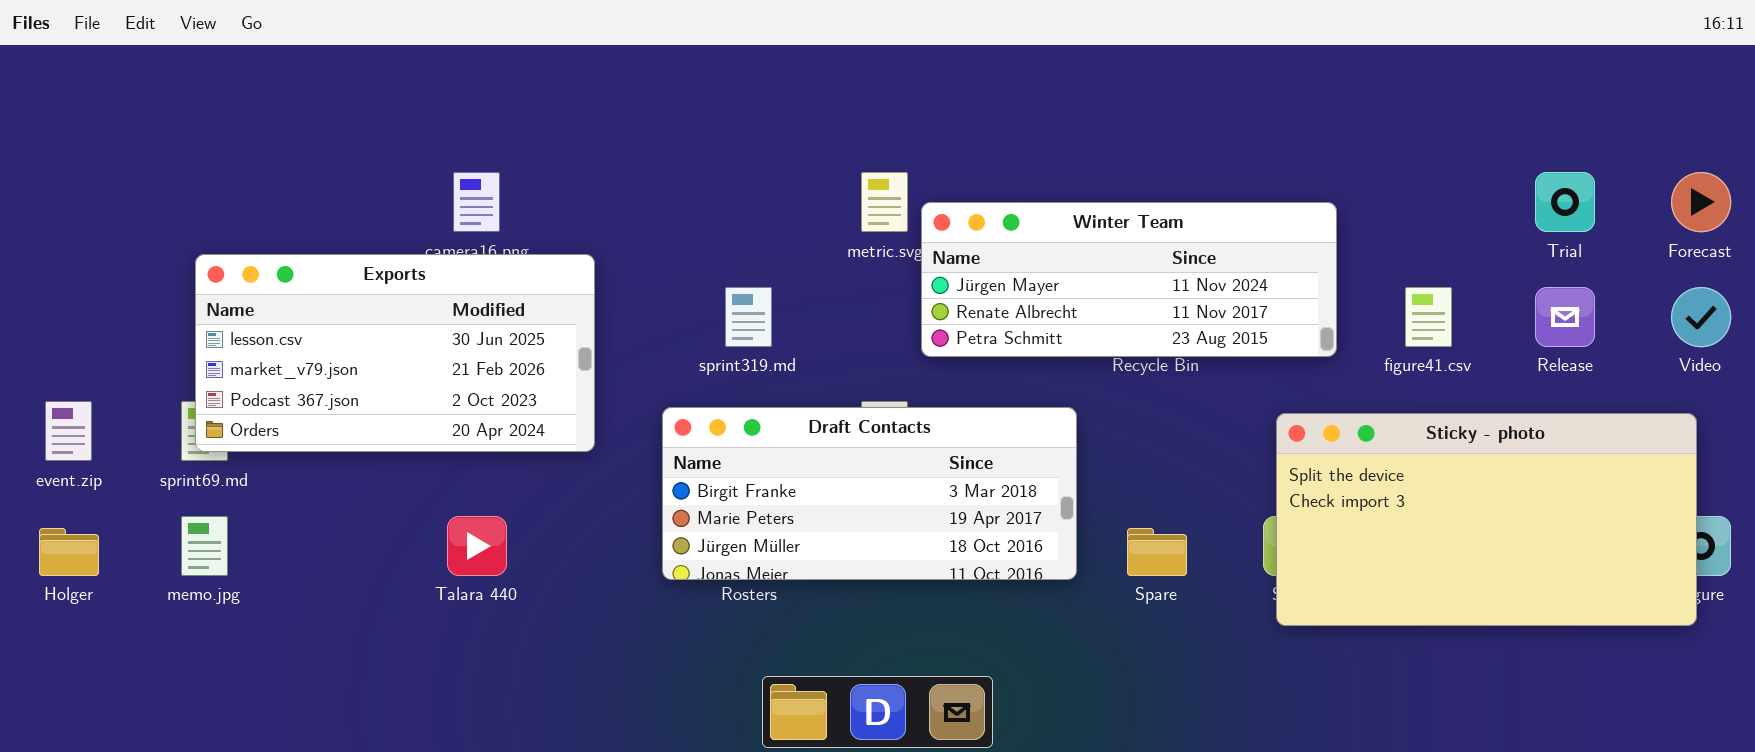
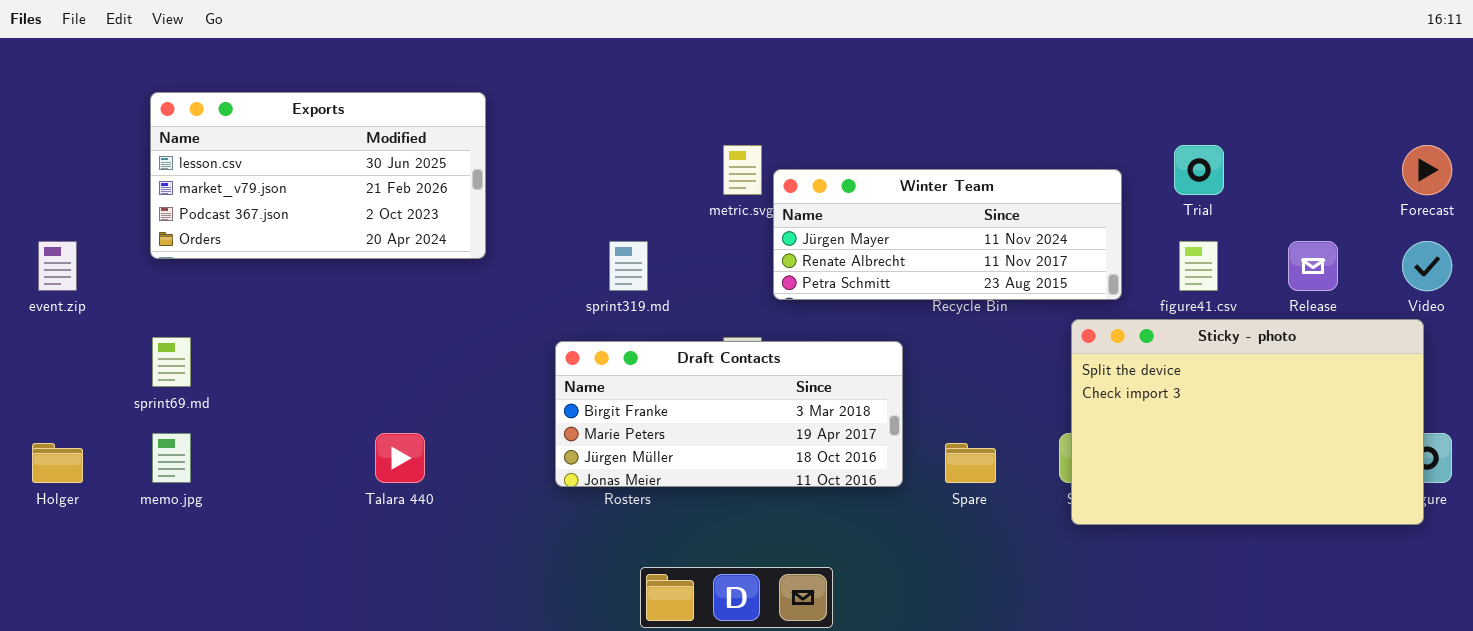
Trial: [1535,172,1595,232] -> [1174,145,1224,195], moved
Exports: [195,254,595,452] -> [150,92,486,259], moved
event.zip: [45,401,92,461] -> [38,241,77,291], moved
Sticky - photo: [1276,413,1697,626] -> [1071,319,1424,525], resized

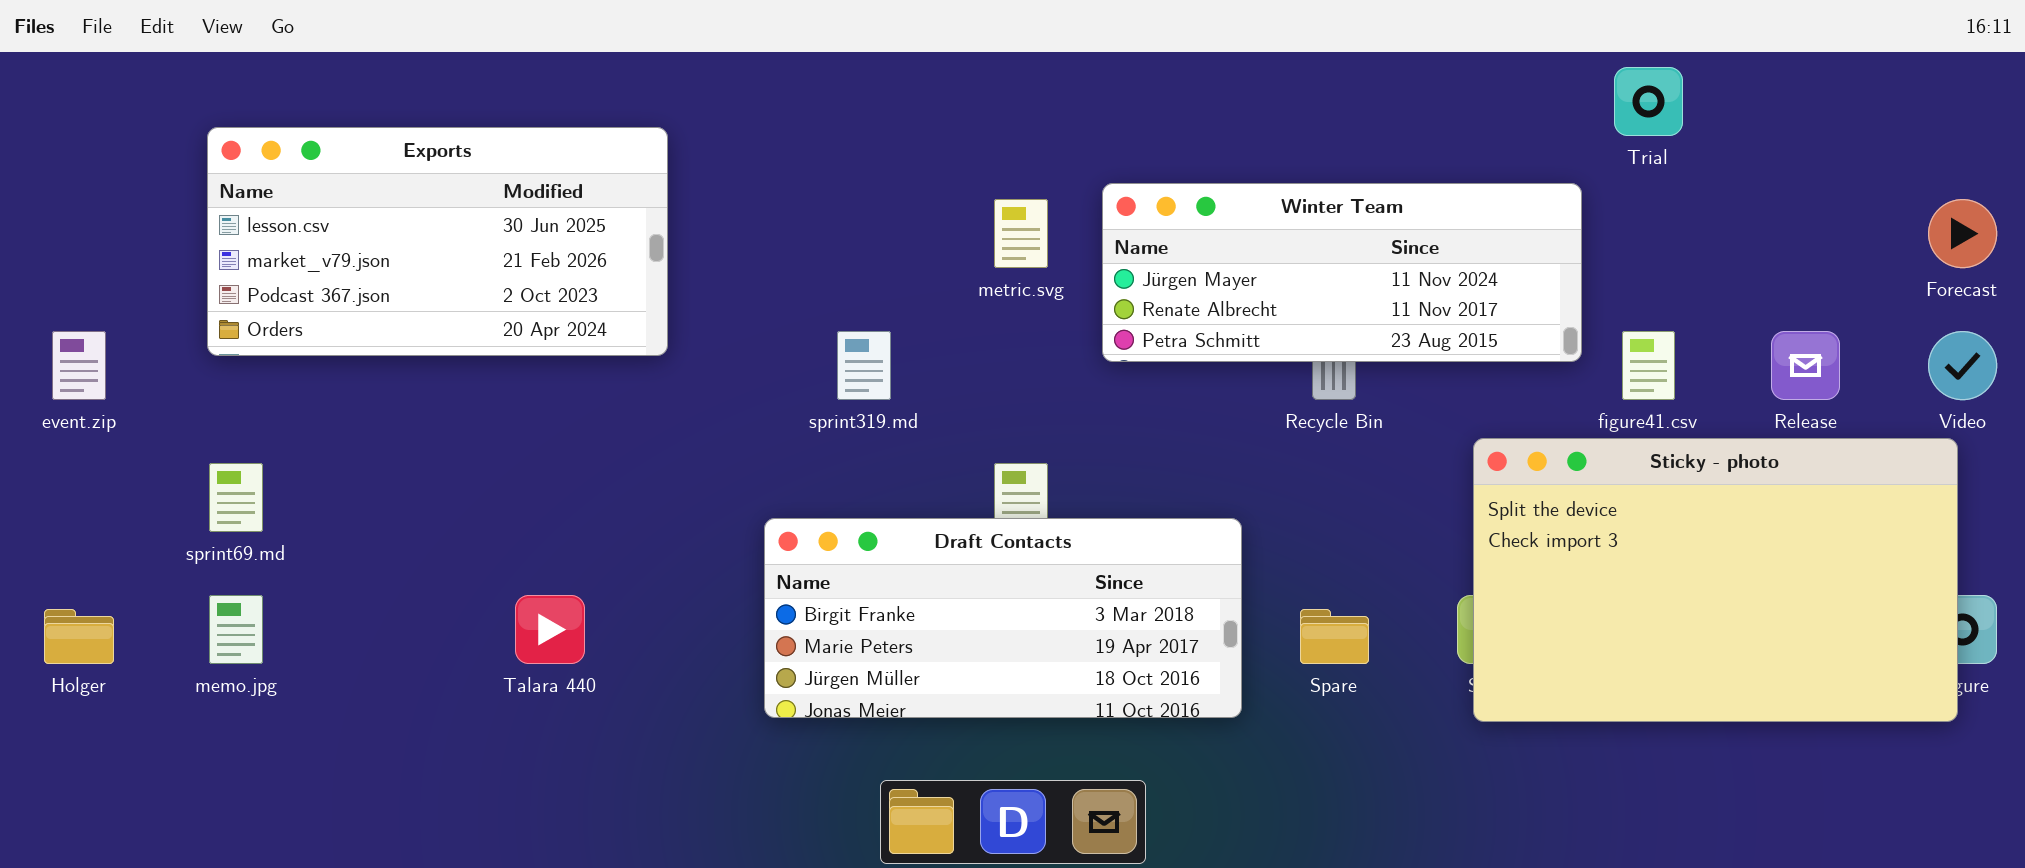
Trial: [1174,145,1224,195] -> [1614,67,1683,136], moved
Winter Team: [773,169,1122,300] -> [1102,183,1582,362], moved
Draft Contacts: [555,341,903,487] -> [764,518,1242,718], moved

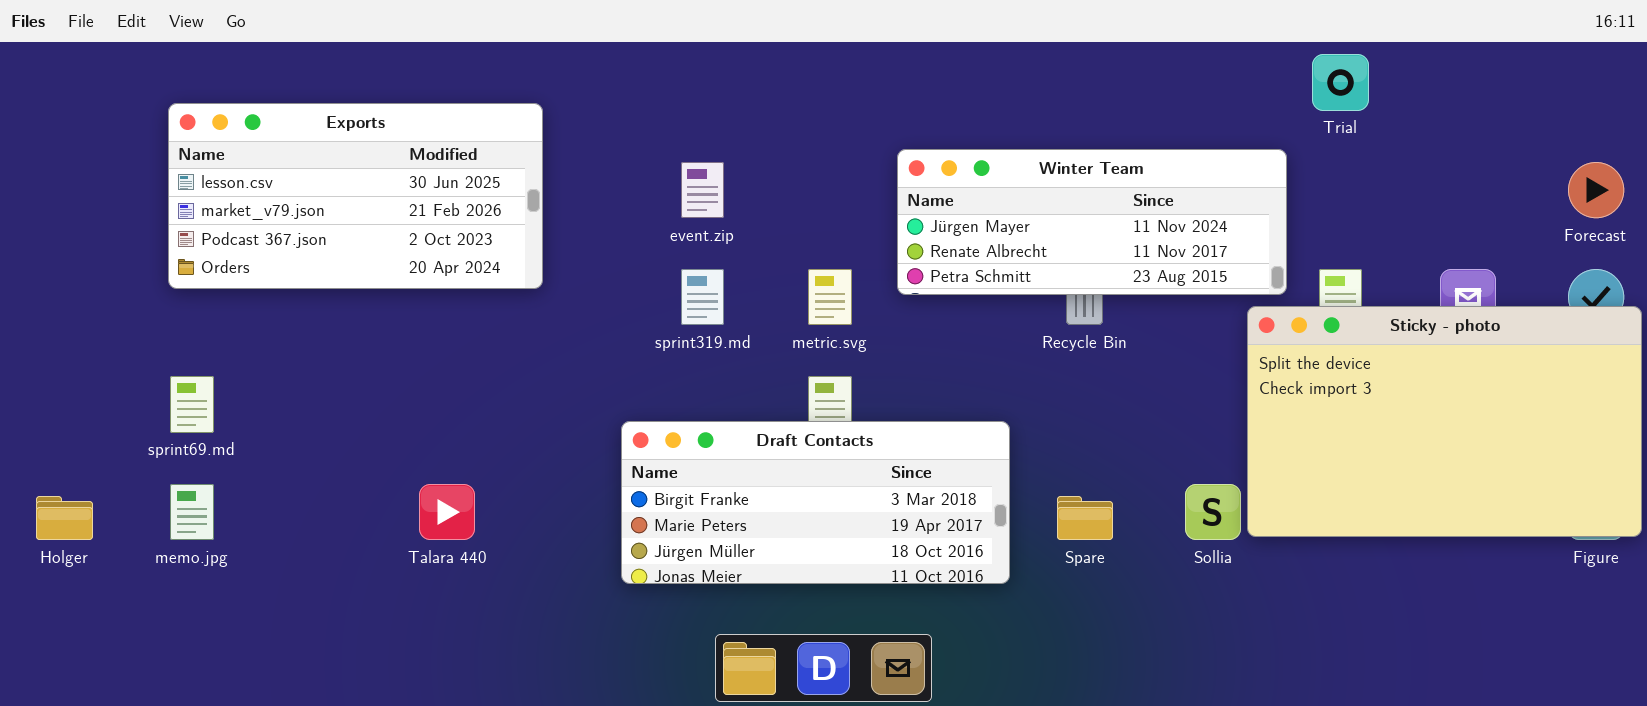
metric.svg: [994,199,1048,268] -> [808,269,852,325], moved
event.zip: [52,331,106,400] -> [681,162,724,218], moved
Sticky - photo: [1473,438,1958,722] -> [1247,306,1642,537], moved

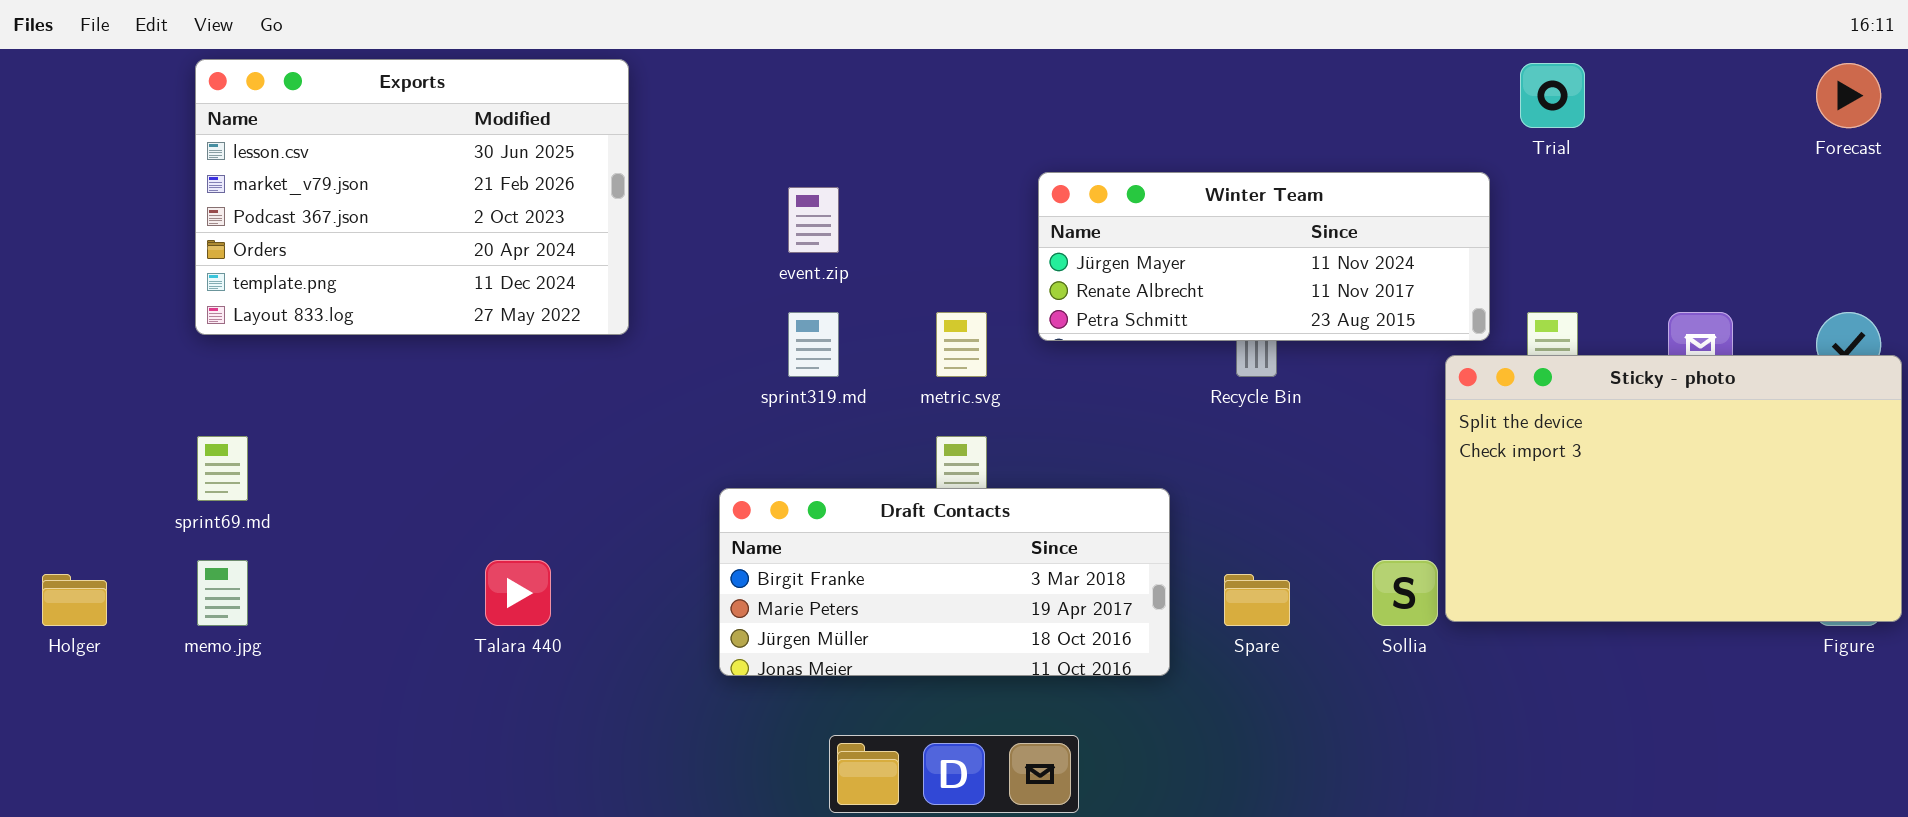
Exports: [168,103,543,289] -> [195,59,629,335], resized
Forecast: [1568,162,1624,218] -> [1816,63,1881,128], moved

